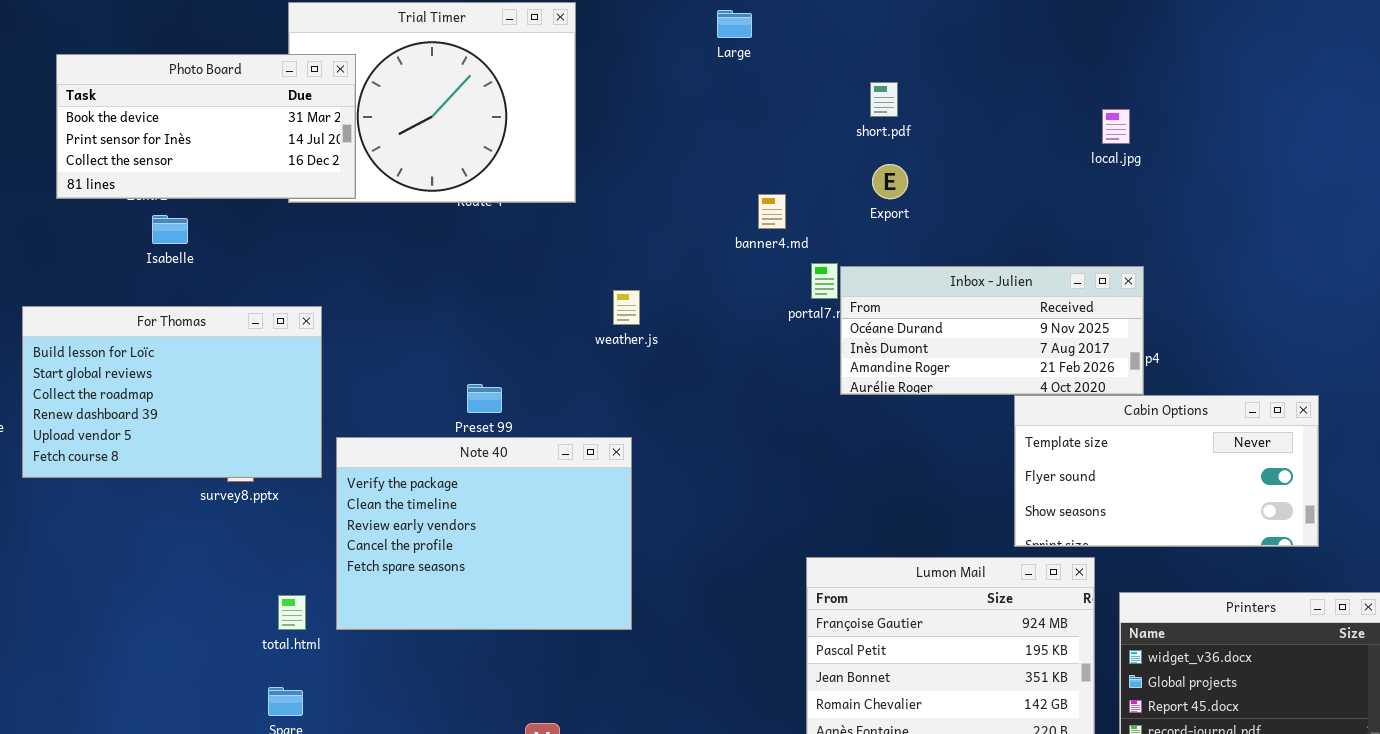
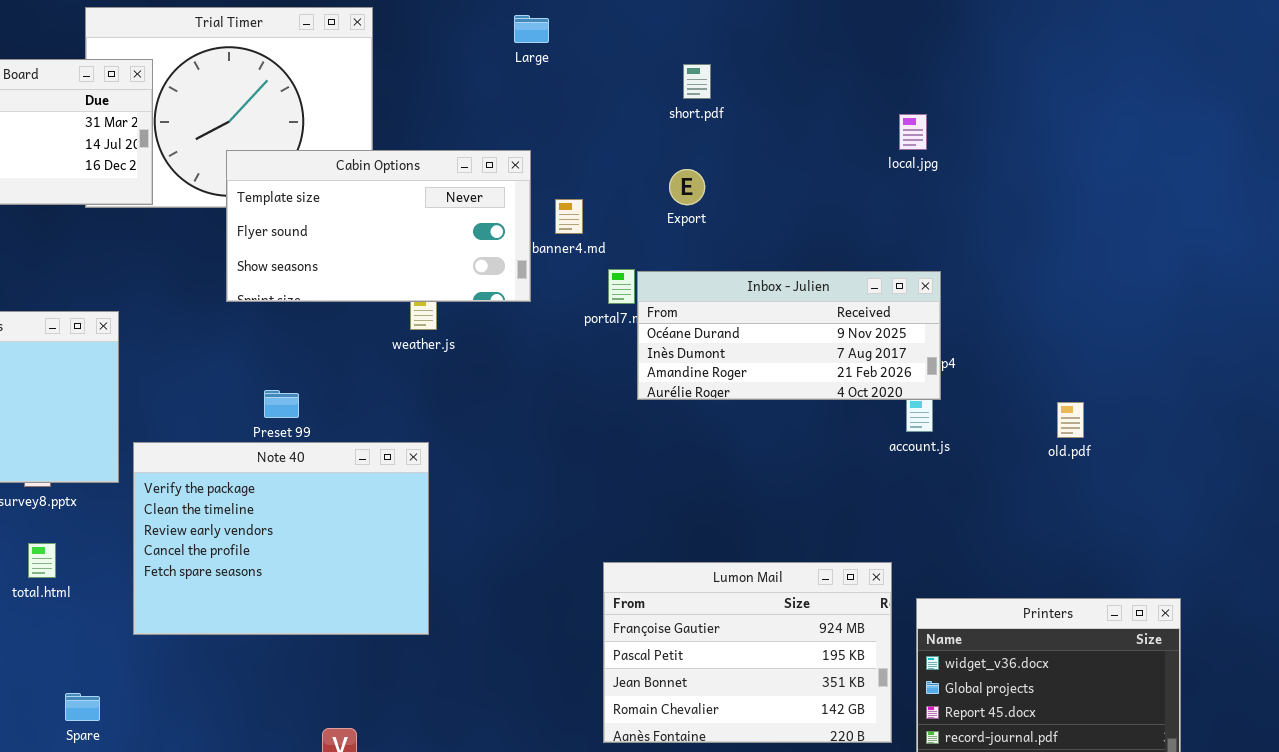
short.pdf: [870,82,898,117] -> [683,64,711,99], moved
Cabin Options: [1014,395,1319,547] -> [226,150,531,302], moved
total.html: [278,595,306,630] -> [28,543,56,578], moved

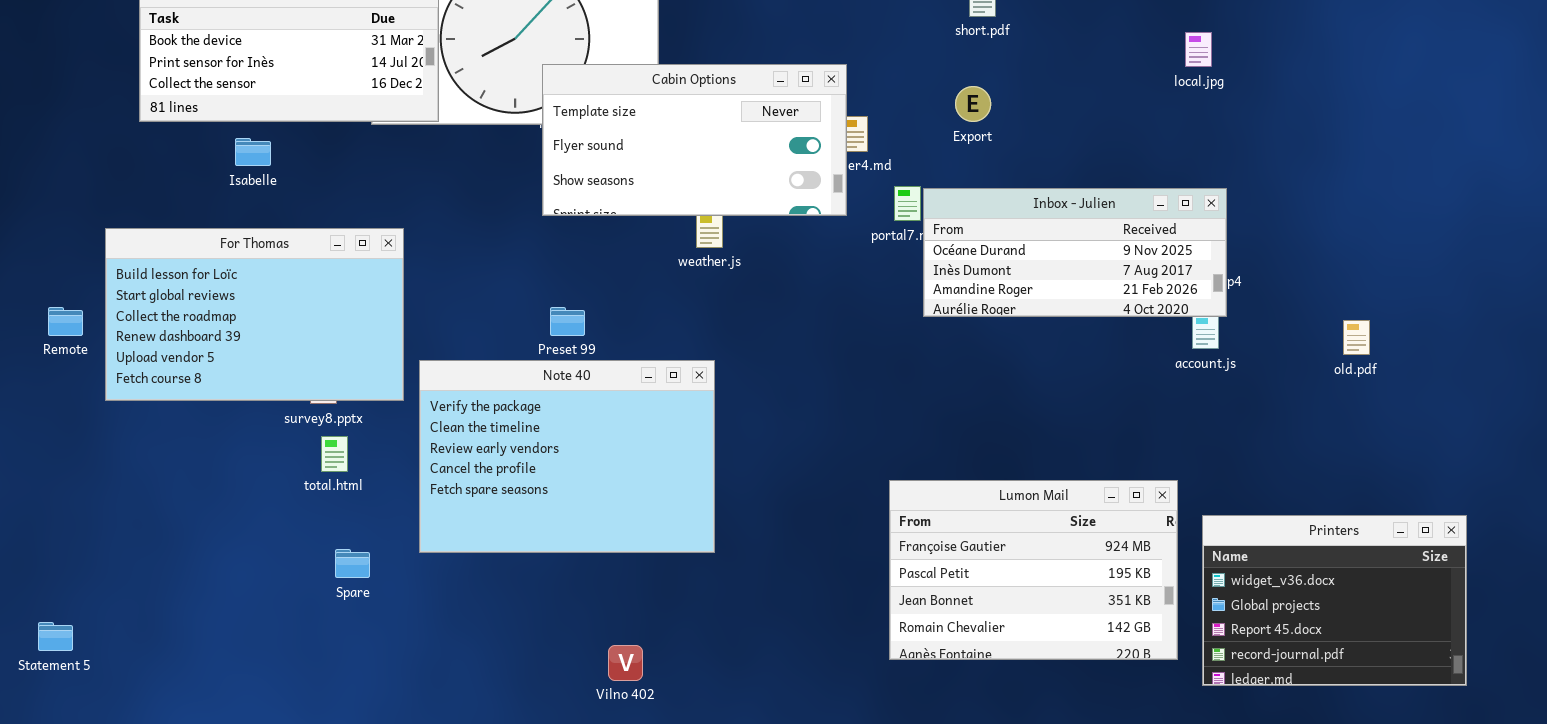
Cabin Options: [226,150,531,302] -> [542,64,847,216], moved
total.html: [28,543,56,578] -> [321,436,348,472], moved
Spare: [65,693,100,721] -> [335,549,370,578], moved

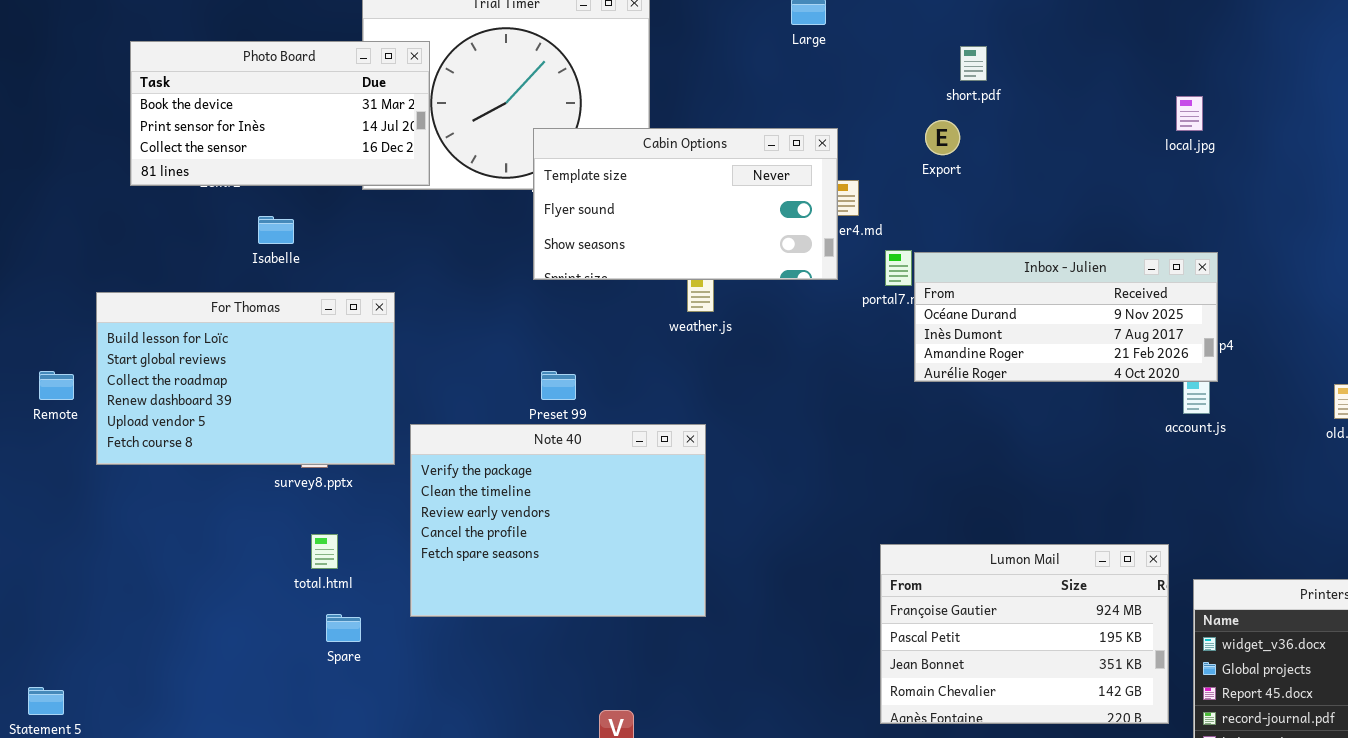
Export: [955,86,991,122] -> [925,120,960,155], moved
Isabelle: [235,138,271,166] -> [258,216,294,244], moved
total.html: [321,436,348,472] -> [311,534,338,569], moved

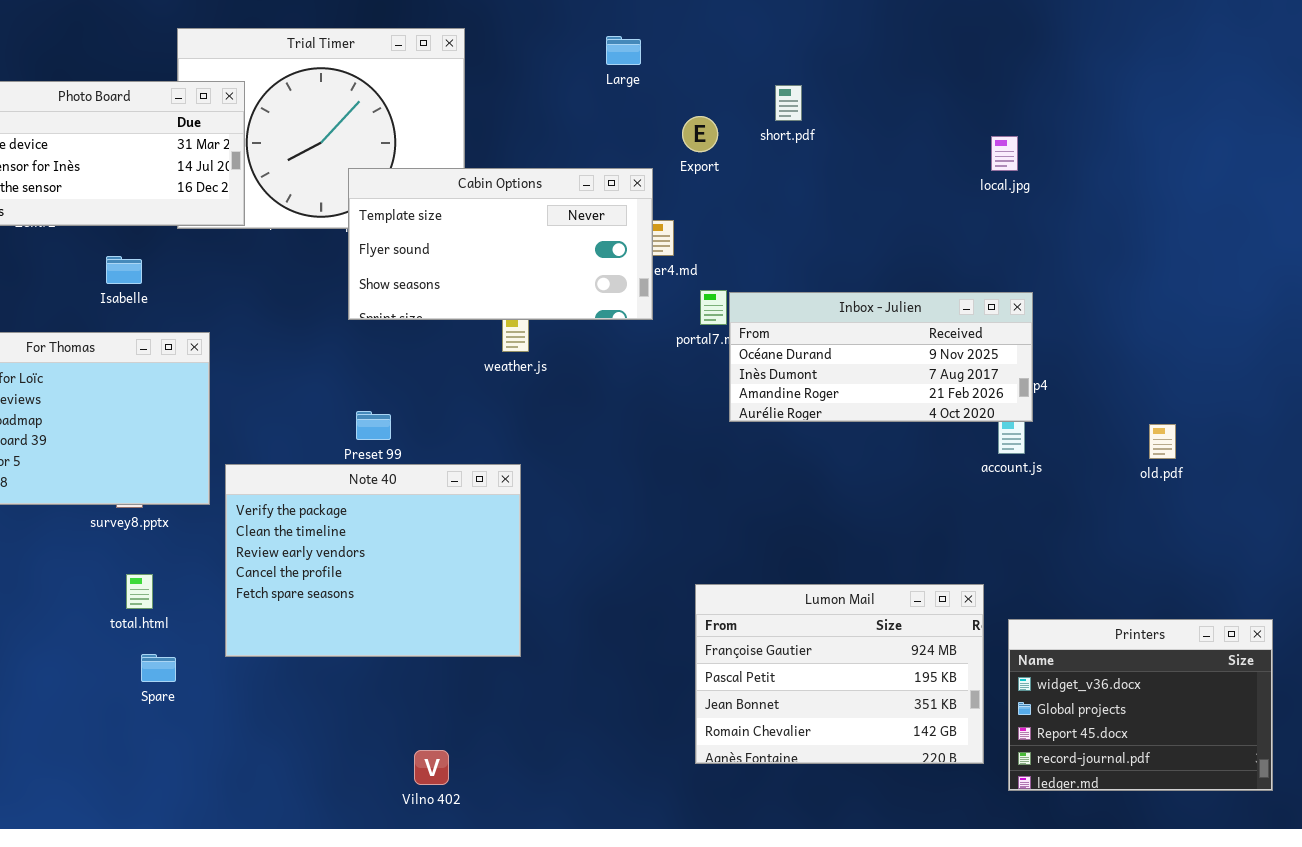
Export: [925,120,960,155] -> [682,116,718,152], moved
Isabelle: [258,216,294,244] -> [106,256,142,284], moved

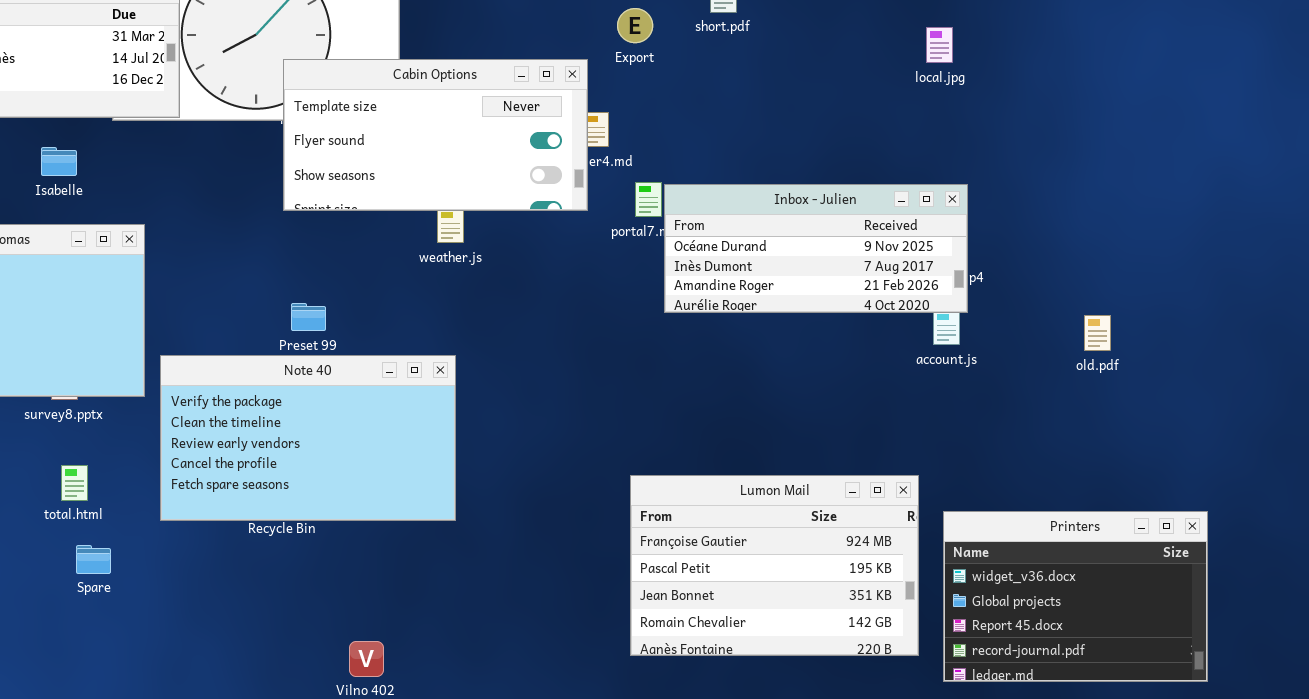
Note 40: [225,464,521,657] -> [160,355,456,521], resized

